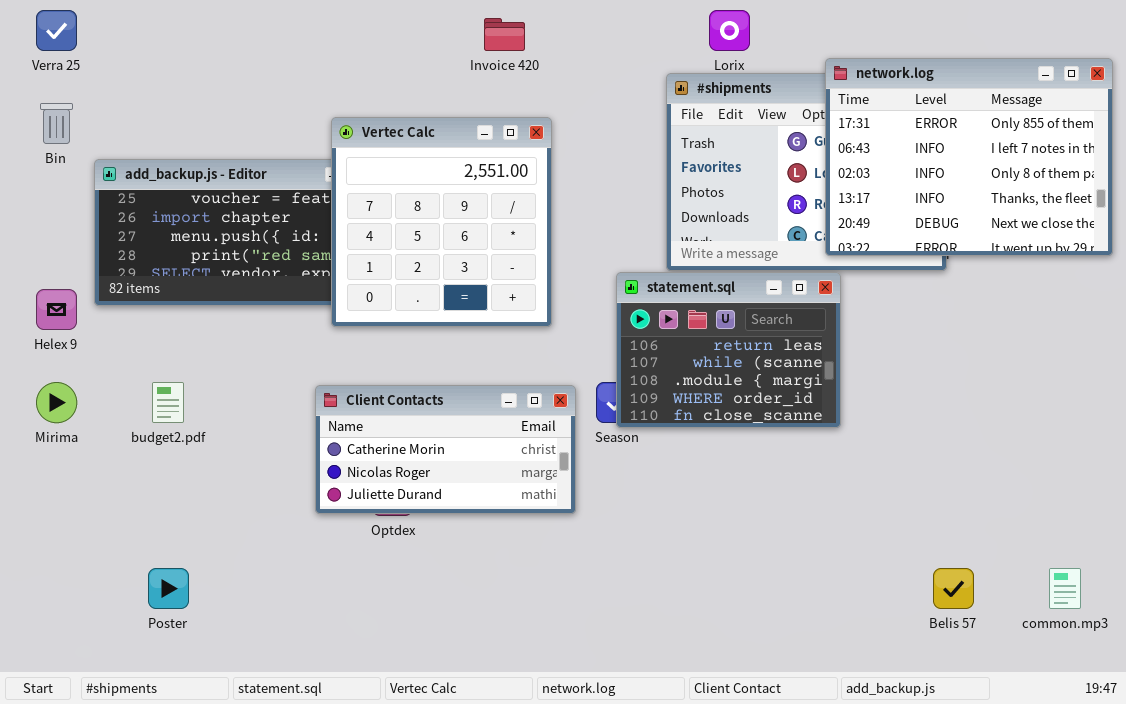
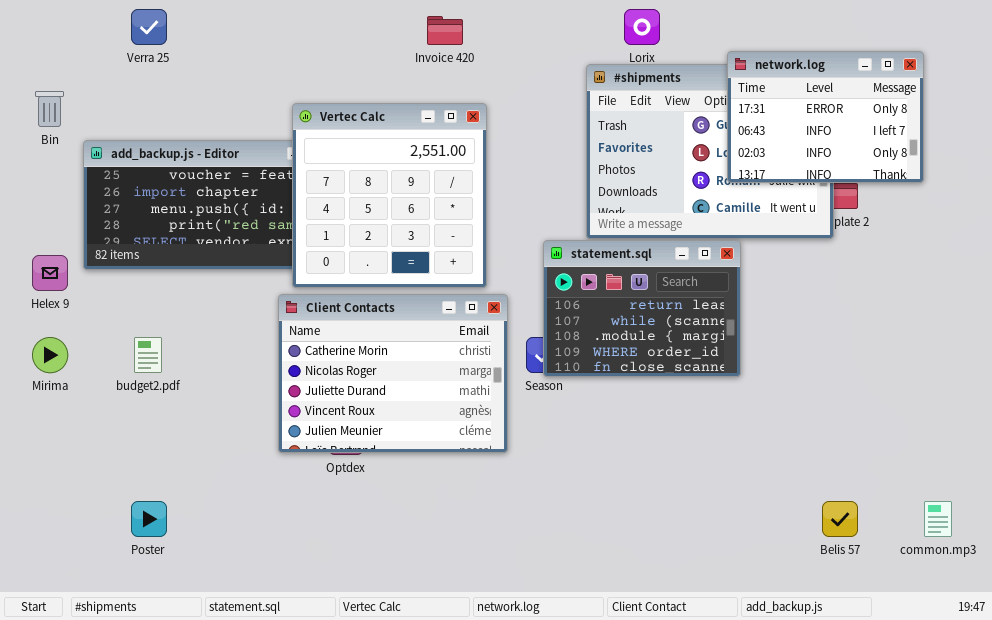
Verra 25: [36,10,77,51] -> [131,9,167,45], moved
network.log: [825,58,1113,256] -> [727,51,924,183], resized
Client Contacts: [315,385,576,514] -> [278,294,508,453], resized

